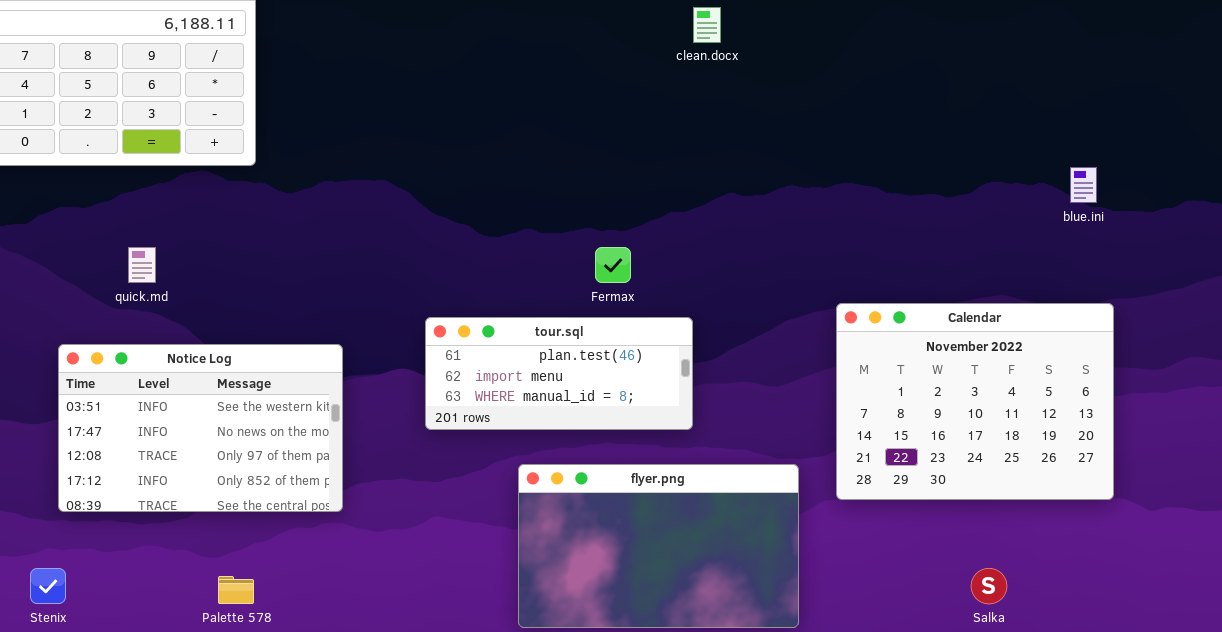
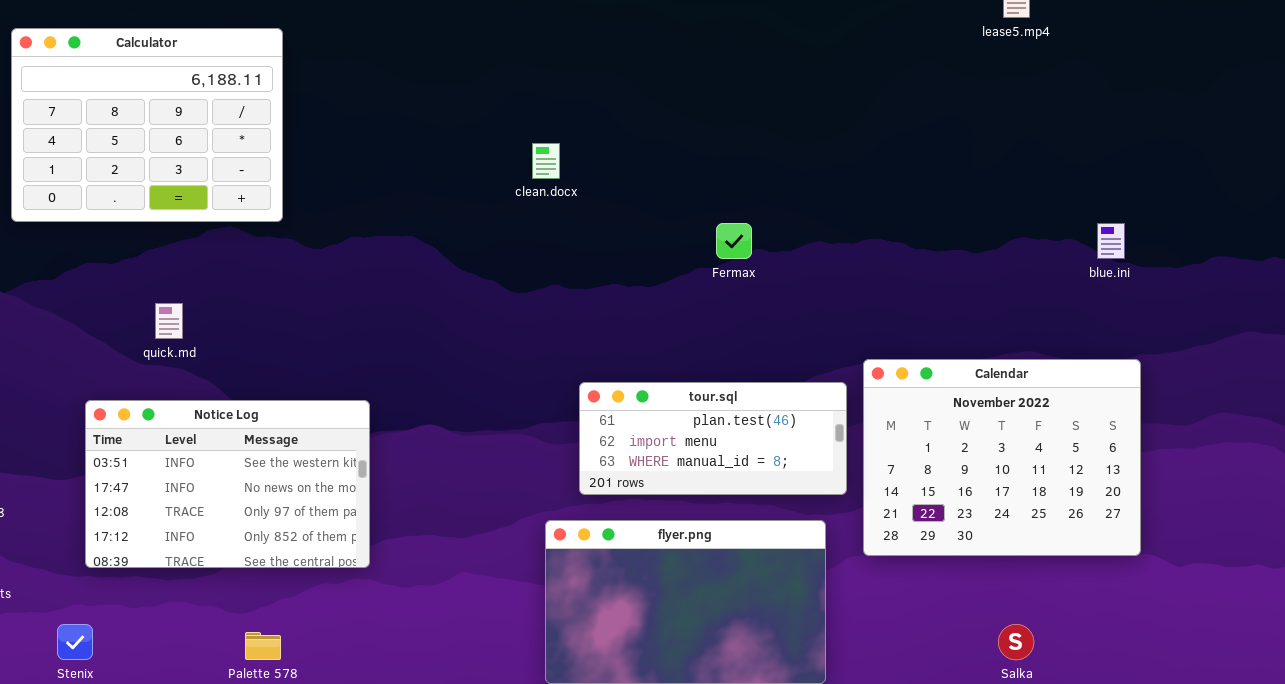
clean.docx: [693,7,721,43] -> [532,143,560,179], moved
Fermax: [595,247,631,283] -> [716,223,752,259], moved
tour.sql: [425,317,693,430] -> [579,382,847,495], moved

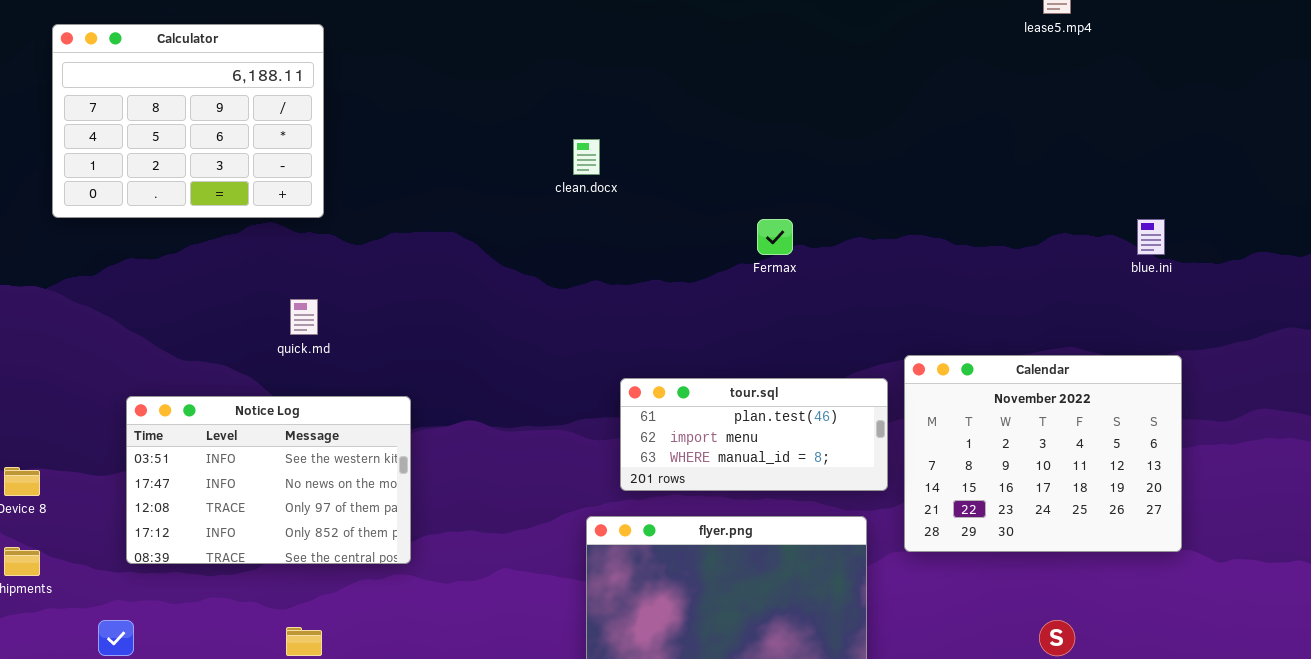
quick.md: [155,303,183,339] -> [290,299,318,335], moved

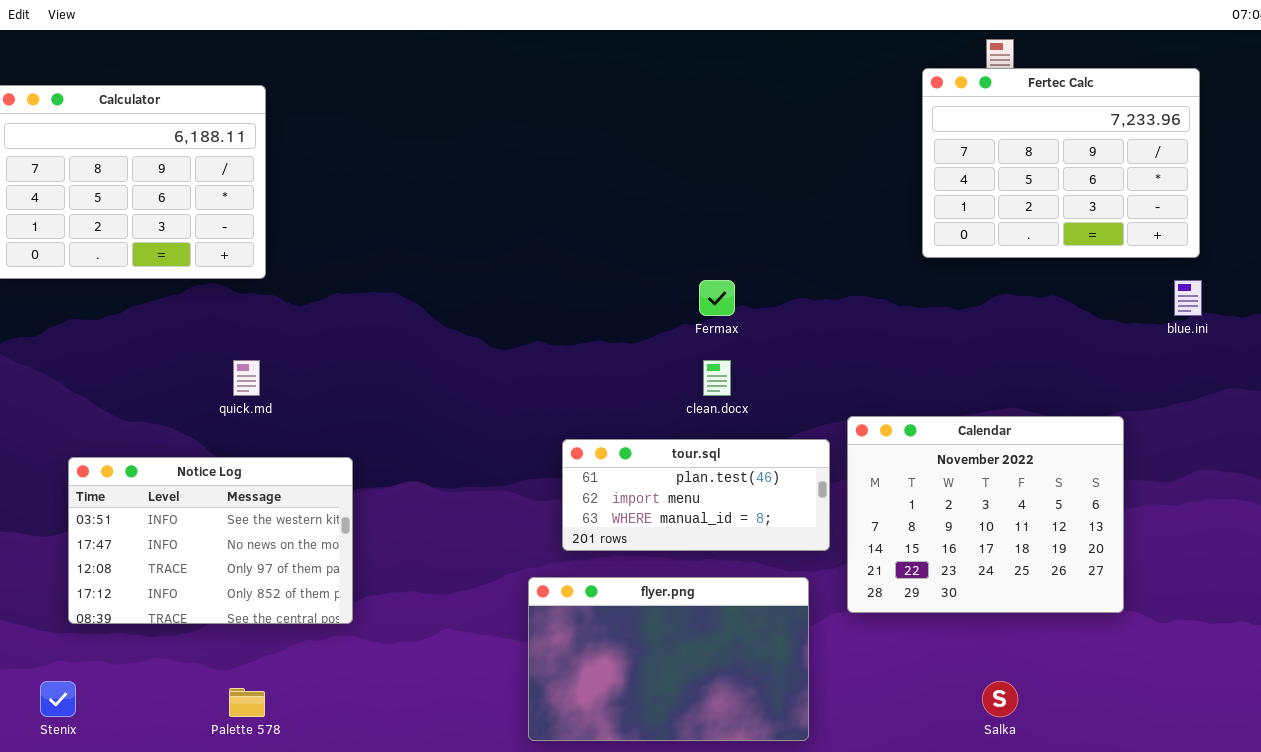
Fertec Calc: none -> [922,68,1200,258], opened
clean.docx: [573,139,600,175] -> [703,360,731,396], moved
blue.ini: [1137,219,1165,255] -> [1174,280,1202,316], moved

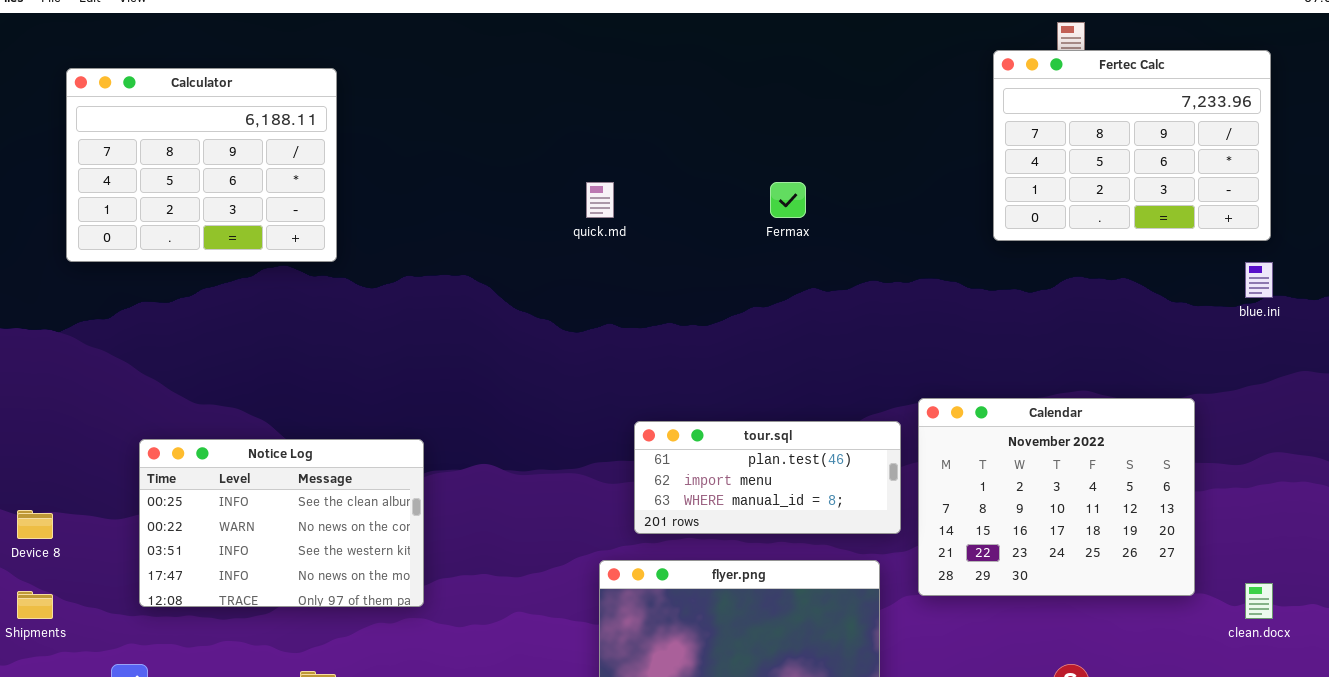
Fermax: [699,280,735,316] -> [770,182,806,218], moved
quick.md: [233,360,260,396] -> [586,182,614,218], moved
clean.docx: [703,360,731,396] -> [1245,583,1273,619], moved
Notice Log: [68,457,353,624] -> [139,439,424,607], scrolled up 2 rows

